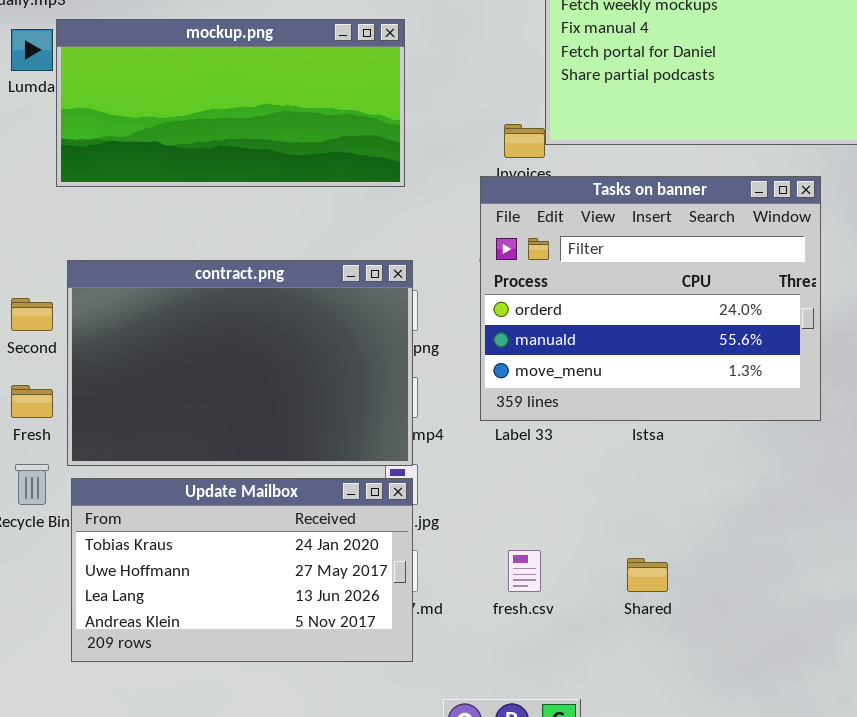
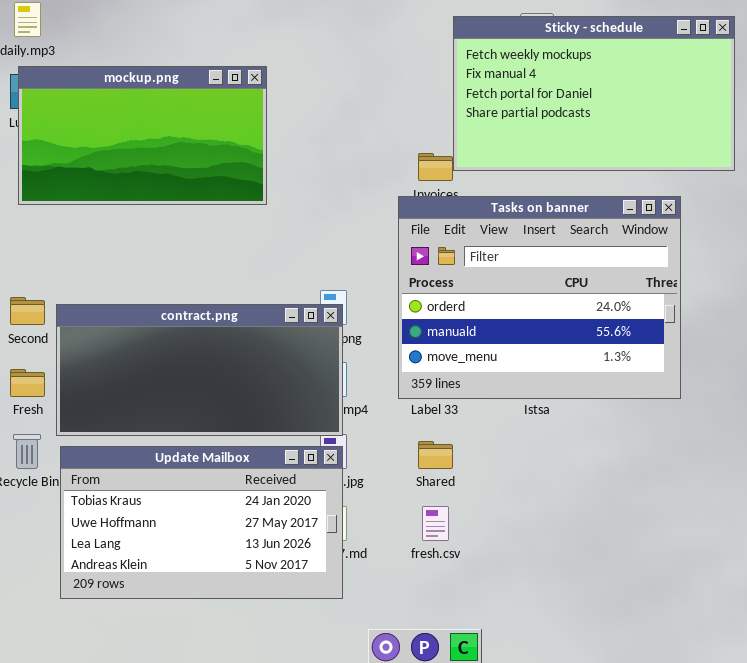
mockup.png: [56,19,405,187] -> [18,66,267,205], moved, resized
contract.png: [67,260,413,466] -> [56,304,343,436], resized
Shared: [627,558,668,592] -> [418,441,453,469], moved

